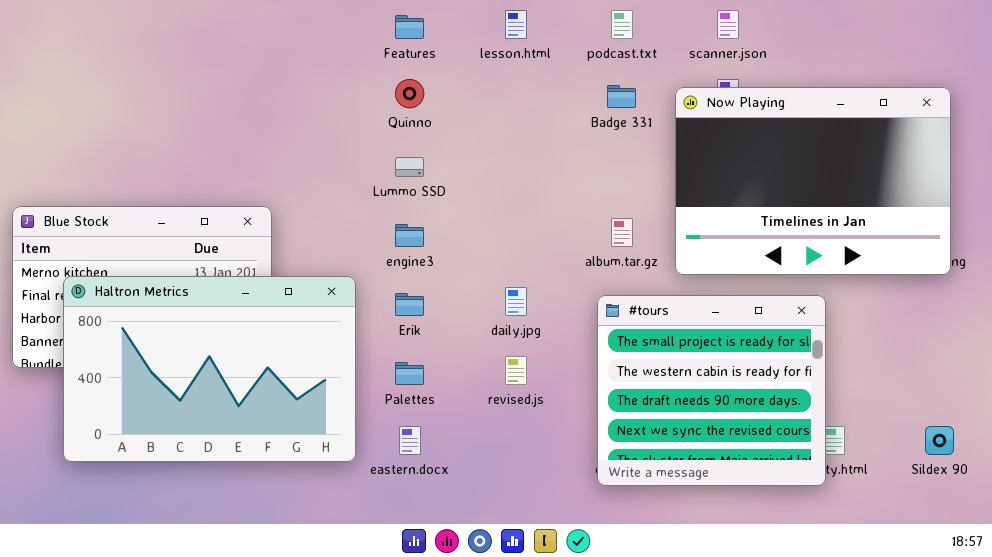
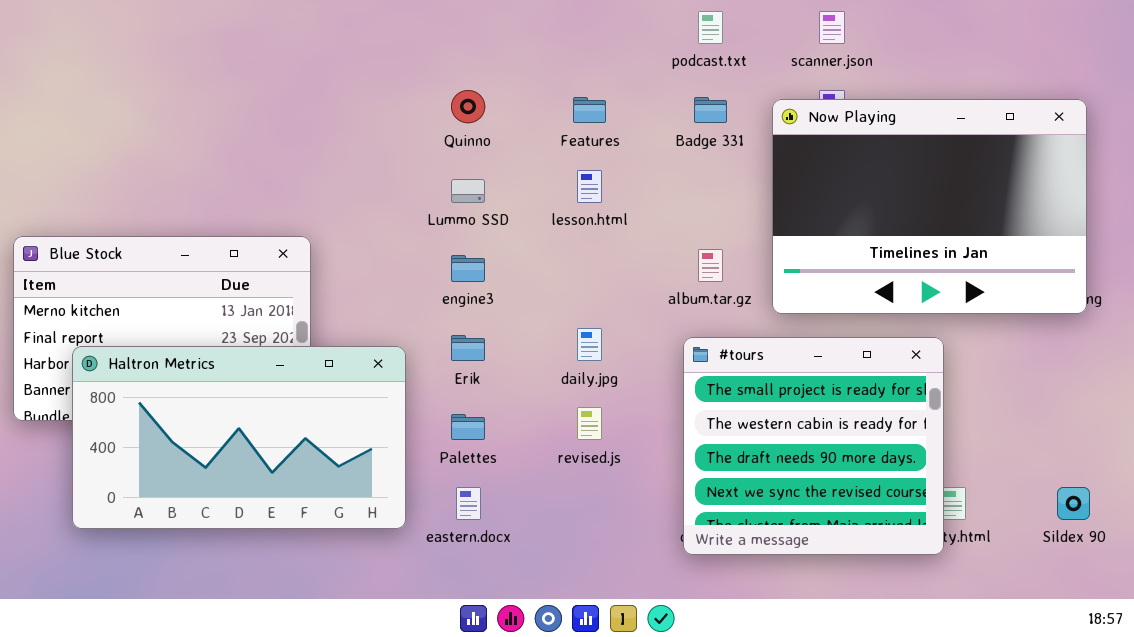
lesson.html: [505,10,527,39] -> [577,170,602,203], moved
Features: [395,15,424,39] -> [573,97,606,123], moved
Haltron Metrics: [63,276,356,462] -> [72,346,406,529], resized

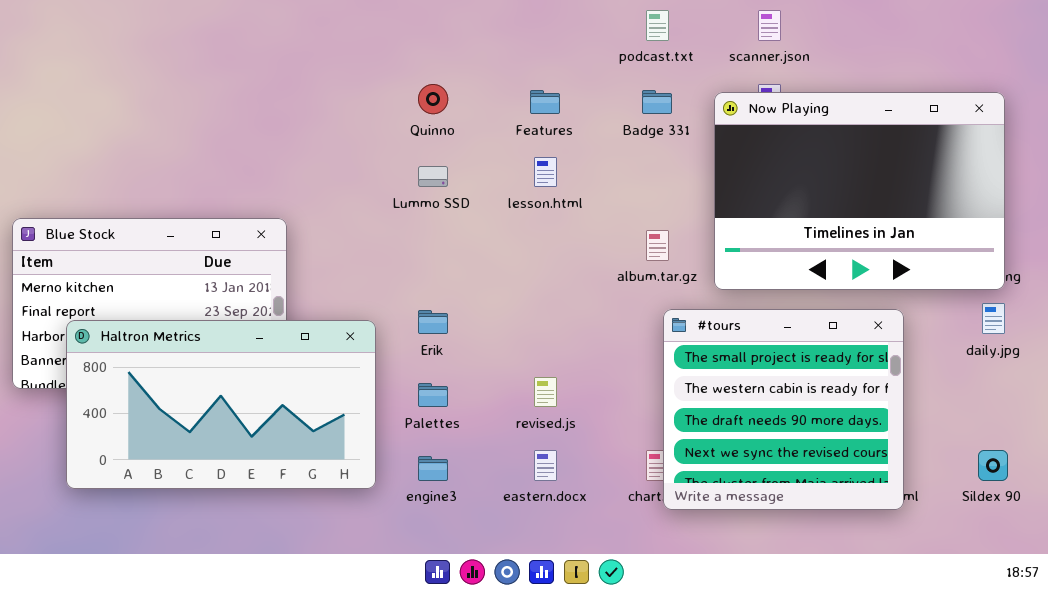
engine3: [451,255,485,282] -> [418,456,448,481], moved
daily.jpg: [577,328,602,361] -> [982,303,1005,334], moved
#tours: [683,337,944,555] -> [663,309,904,510], moved
eastern.docx: [456,487,481,520] -> [534,450,557,481], moved

